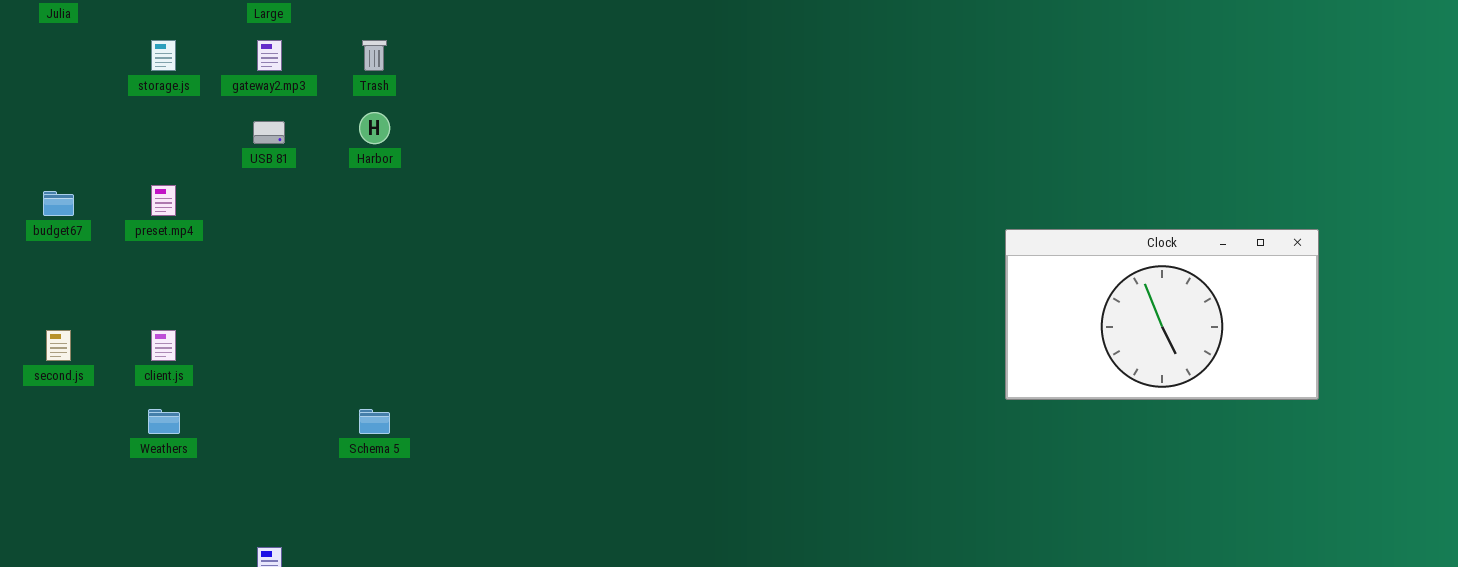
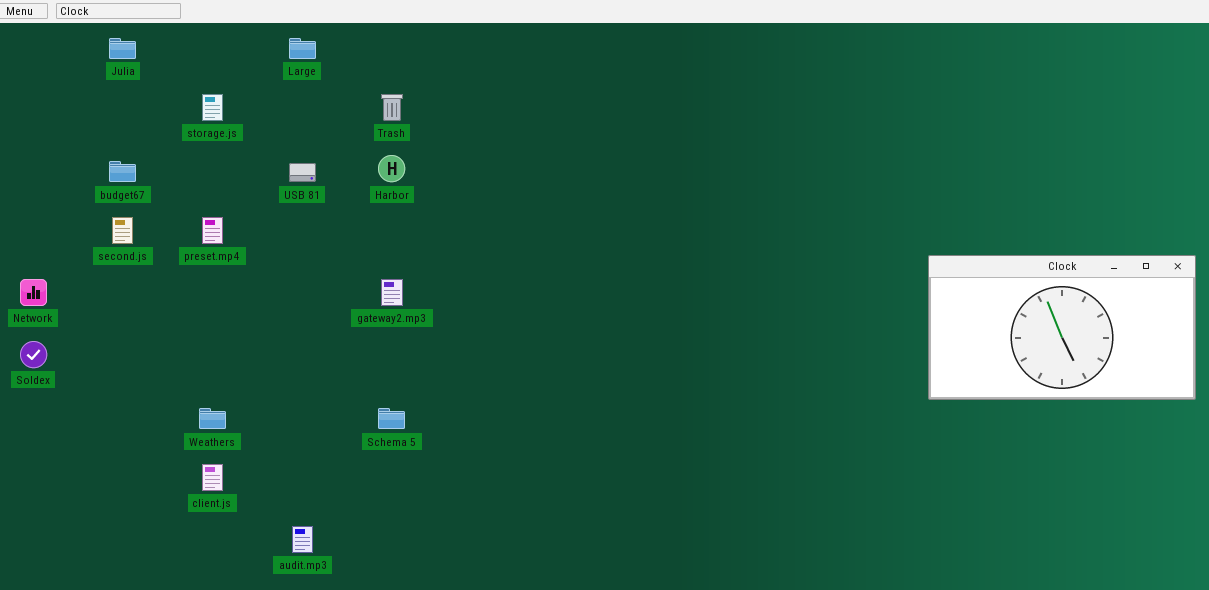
gateway2.mp3: [257,40,282,71] -> [381,279,403,306], moved
budget67: [43,191,74,216] -> [109,161,136,182], moved
second.js: [46,330,71,361] -> [112,217,133,244], moved
client.js: [151,330,176,361] -> [202,464,223,491], moved

